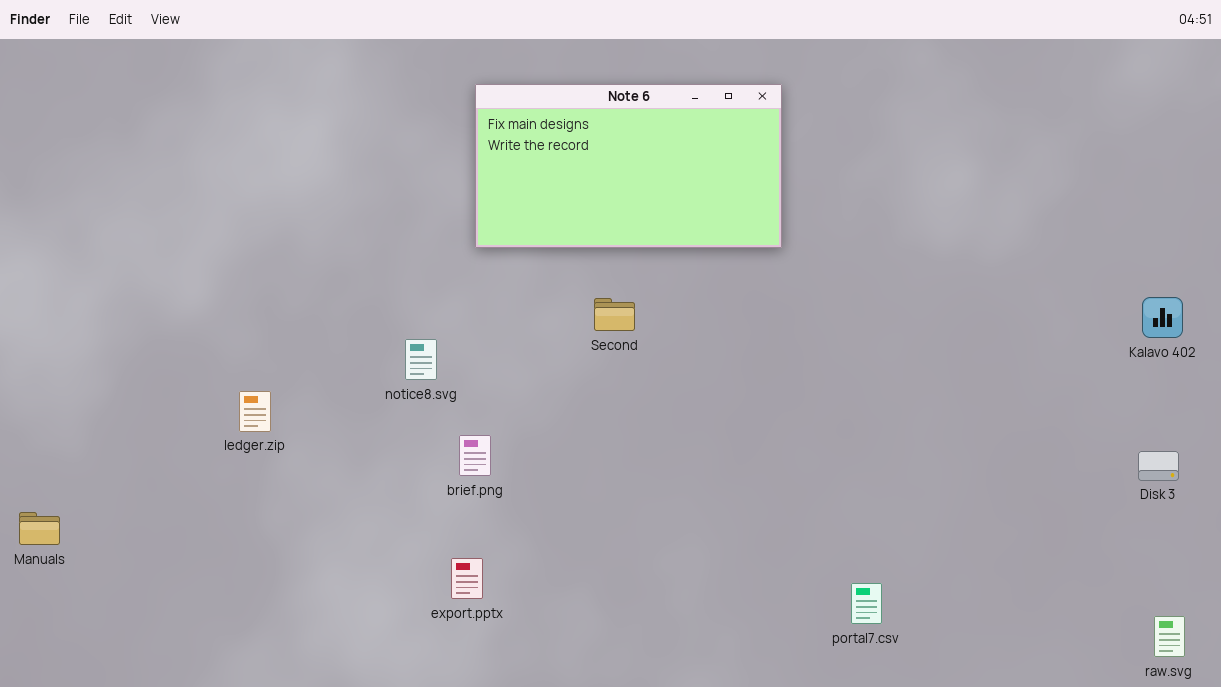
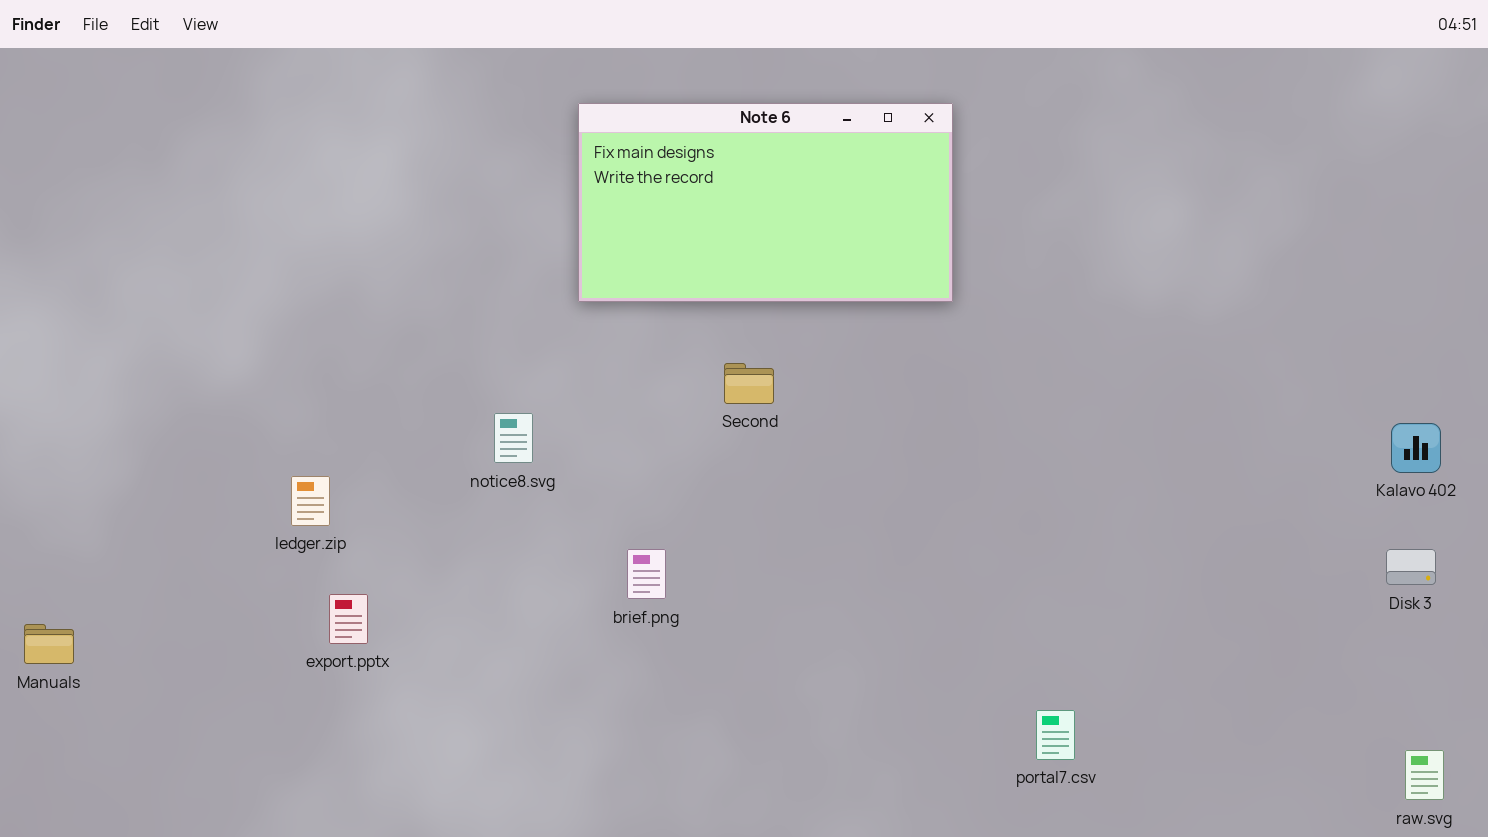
Kalavo 402: [1142,297,1183,338] -> [1391,423,1441,473], moved
brief.png: [459,435,491,476] -> [627,549,666,599], moved
export.pptx: [451,558,483,599] -> [329,594,368,644], moved

